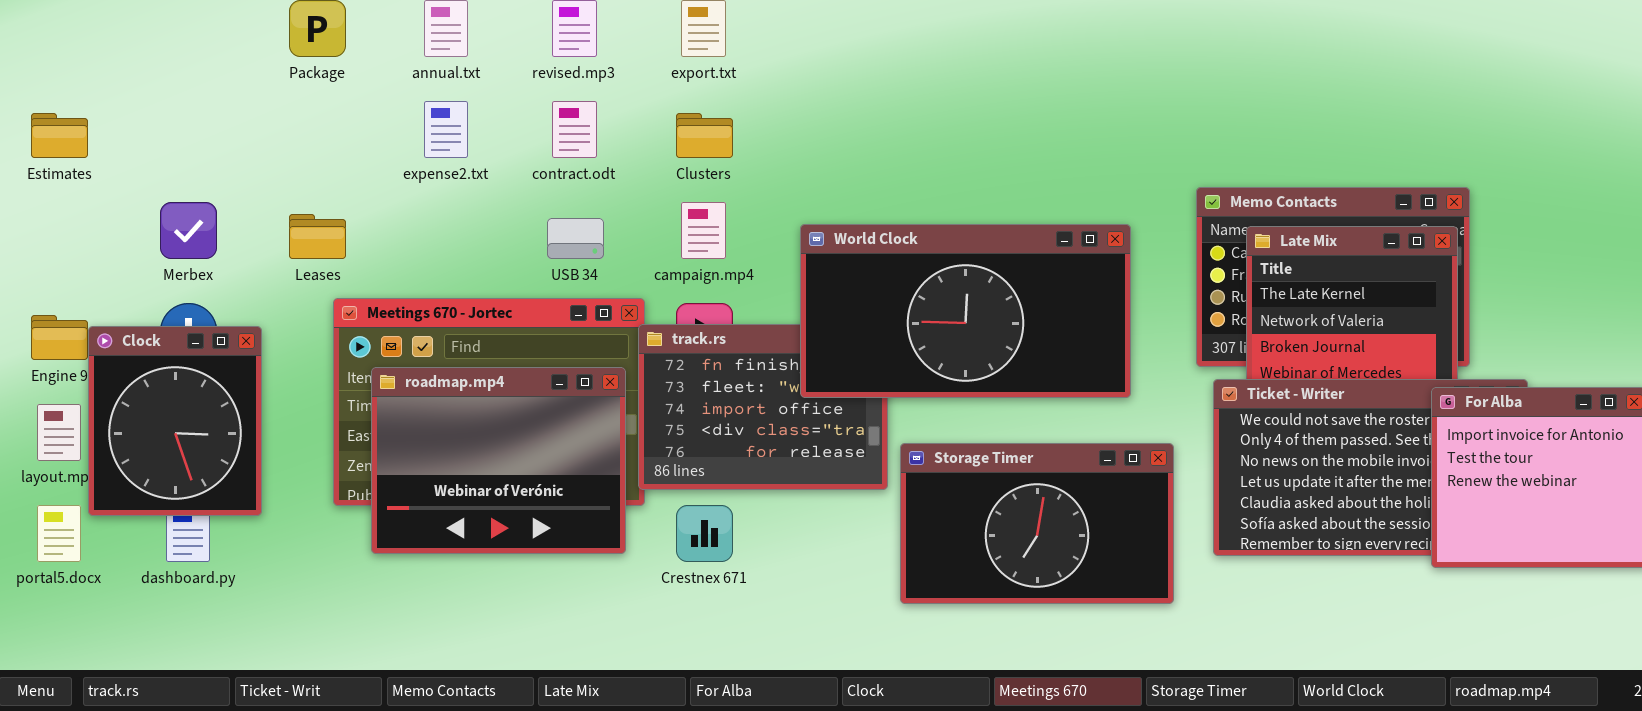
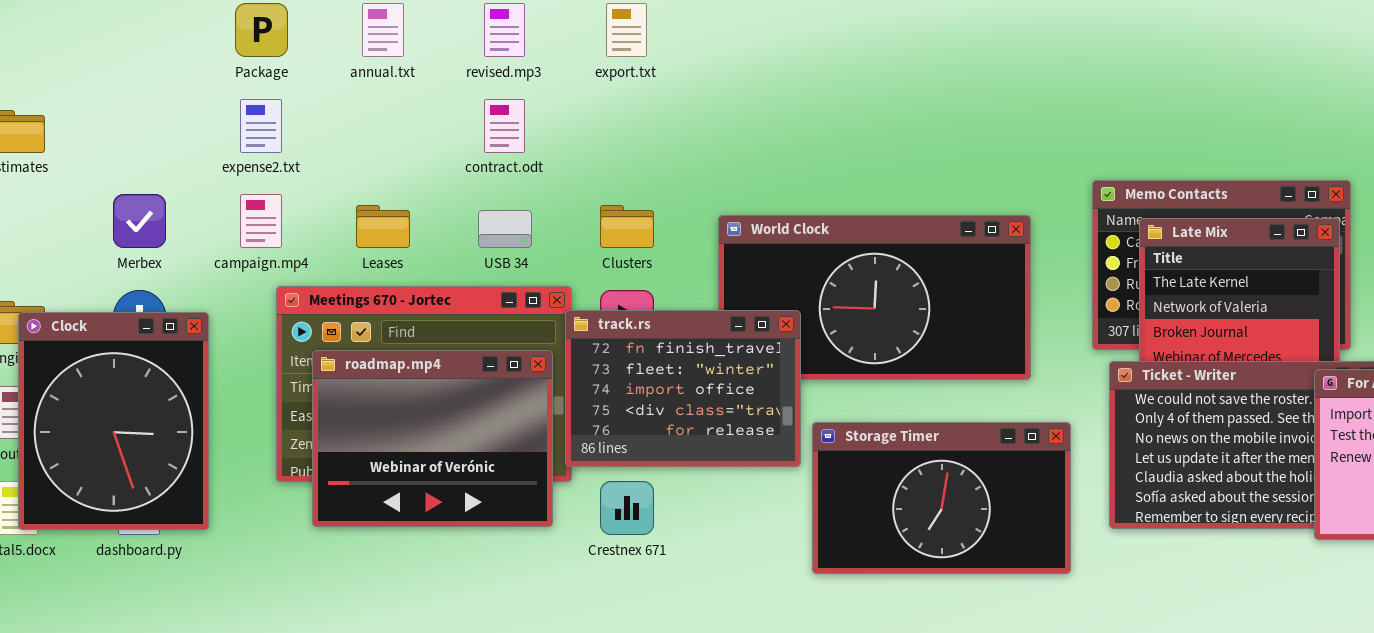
expense2.txt: [424,101,468,158] -> [240,99,282,153], moved
Clusters: [676,113,733,158] -> [600,205,654,248], moved
campaign.mp4: [681,202,726,259] -> [240,194,282,248], moved
Leases: [289,214,346,259] -> [356,205,410,248], moved
track.rs: [638,324,888,490] -> [565,310,801,467], raised
Clock: [88,326,262,516] -> [18,312,209,530], resized

